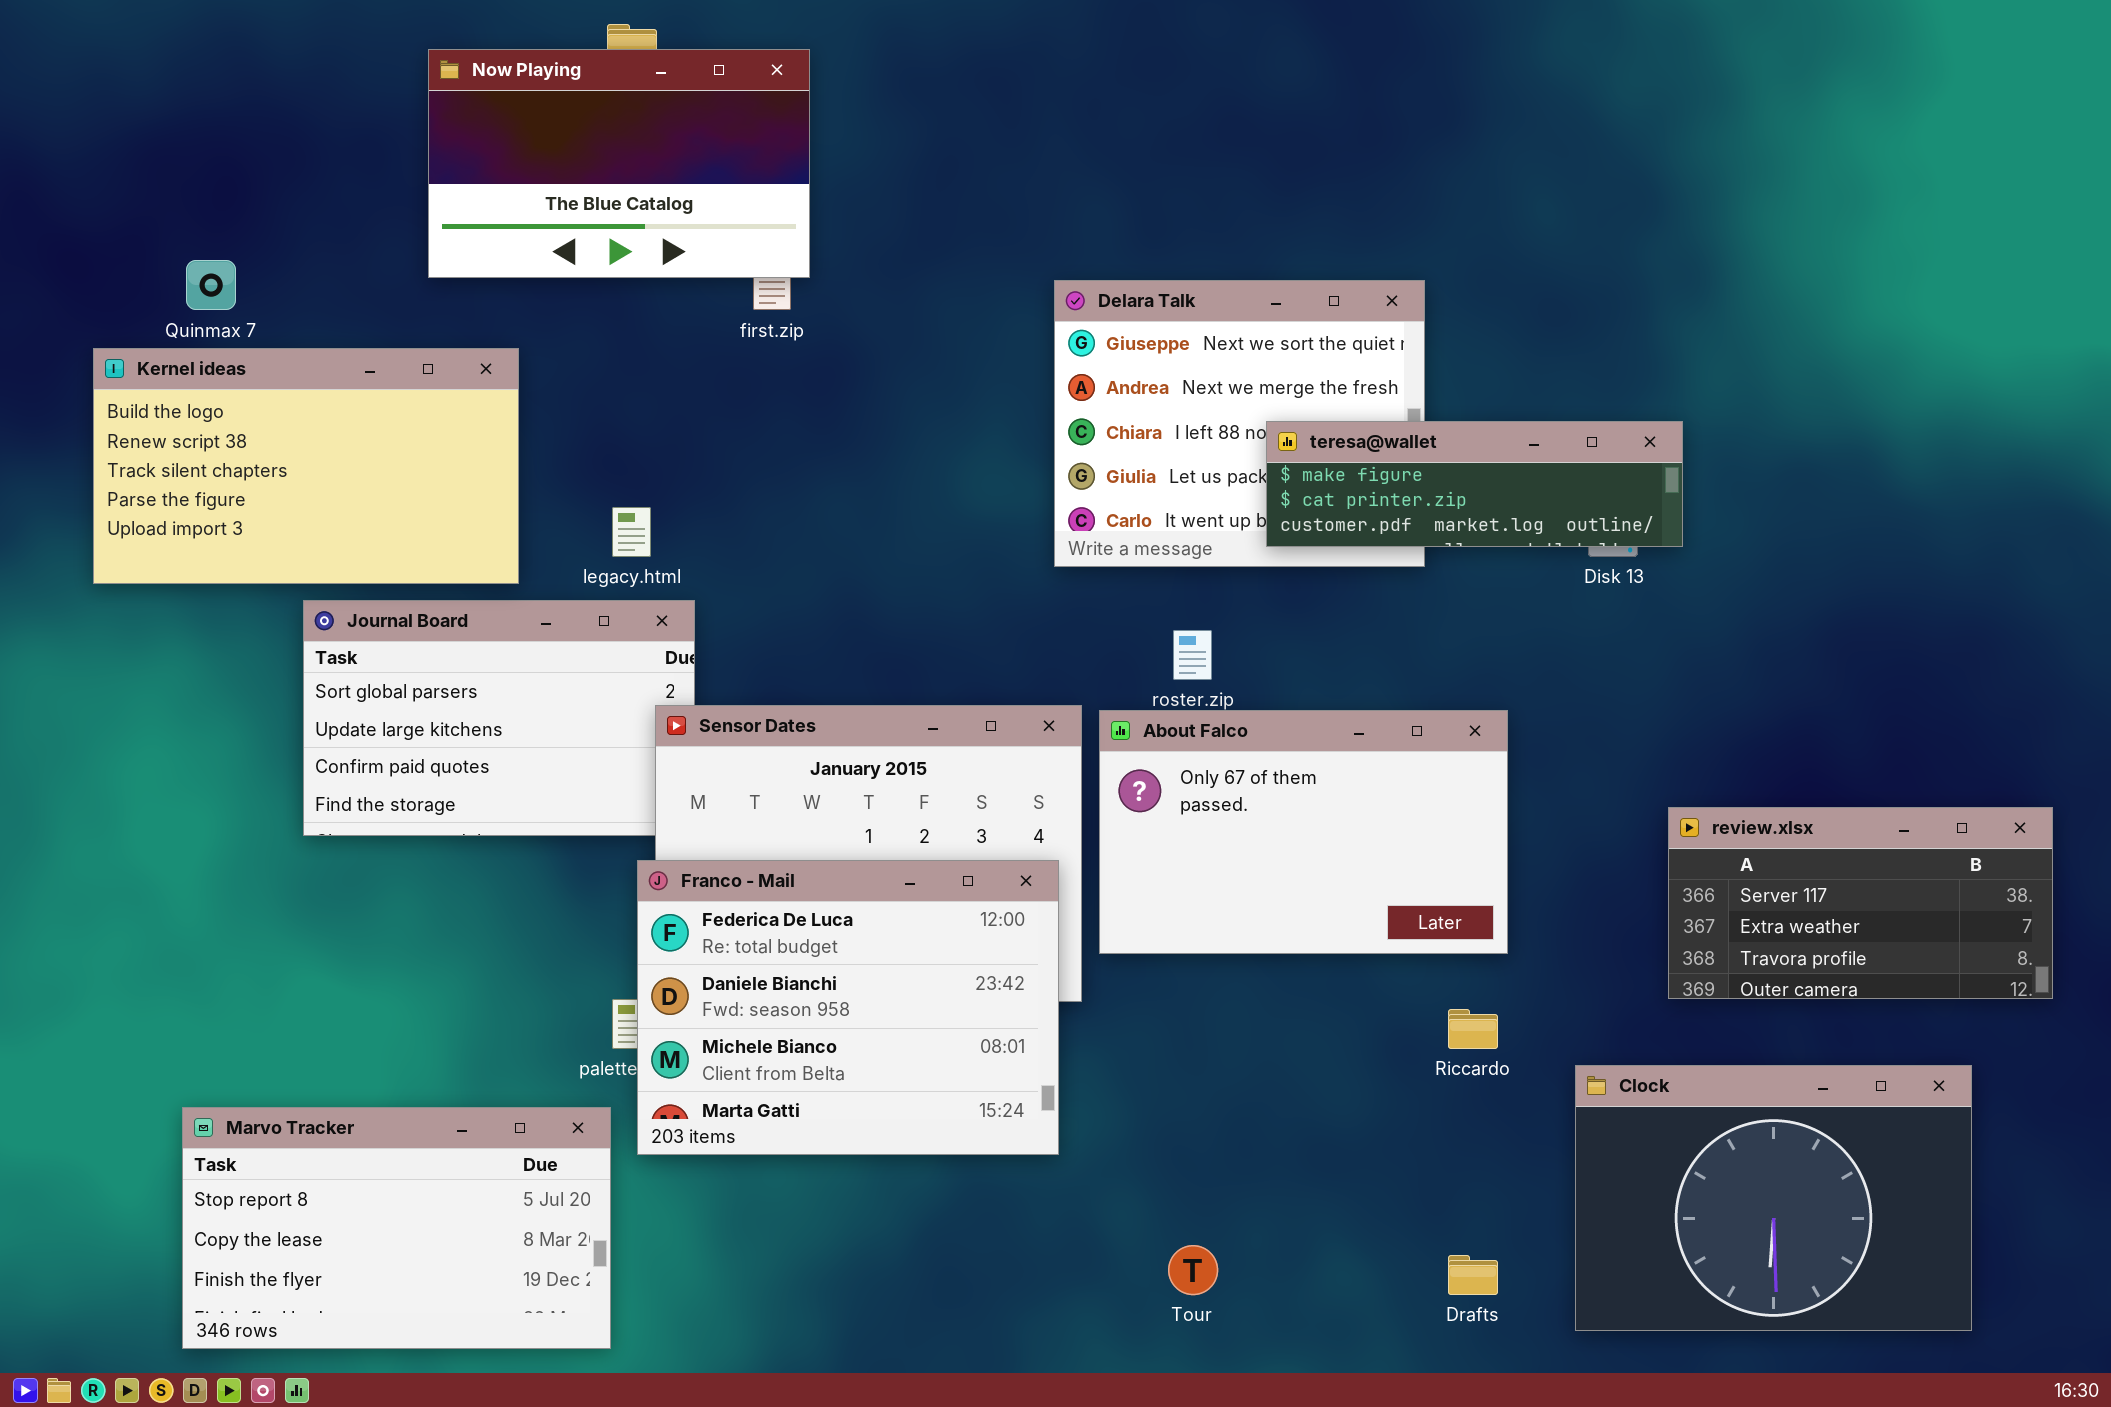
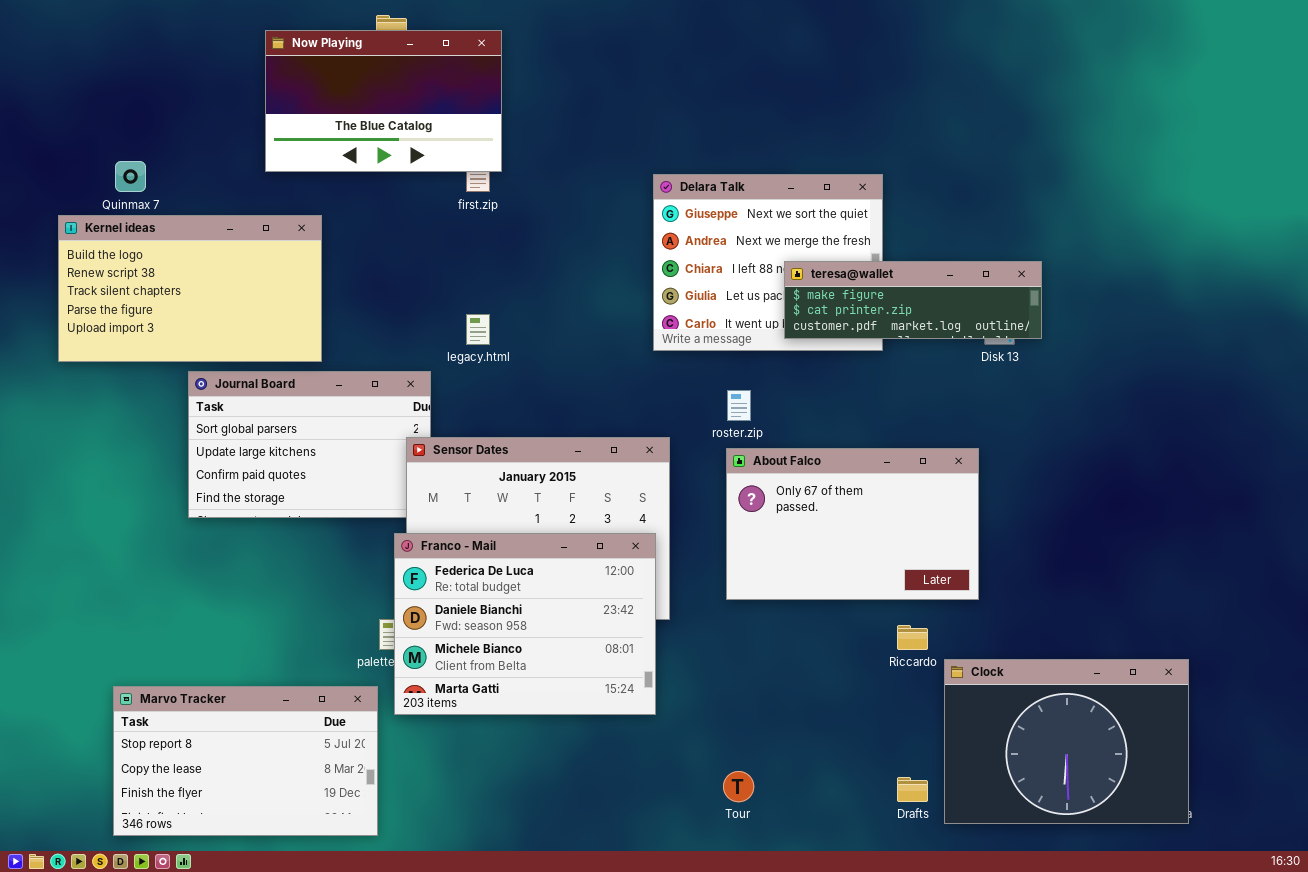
legacy.html: [612,507,651,557] -> [466,314,490,345], moved
About Falco: [1099,710,1508,954] -> [726,448,979,600], moved
review.xlsx: [1668,807,2053,999] -> none, closed
Clock: [1575,1065,1972,1331] -> [944,659,1189,824], moved

